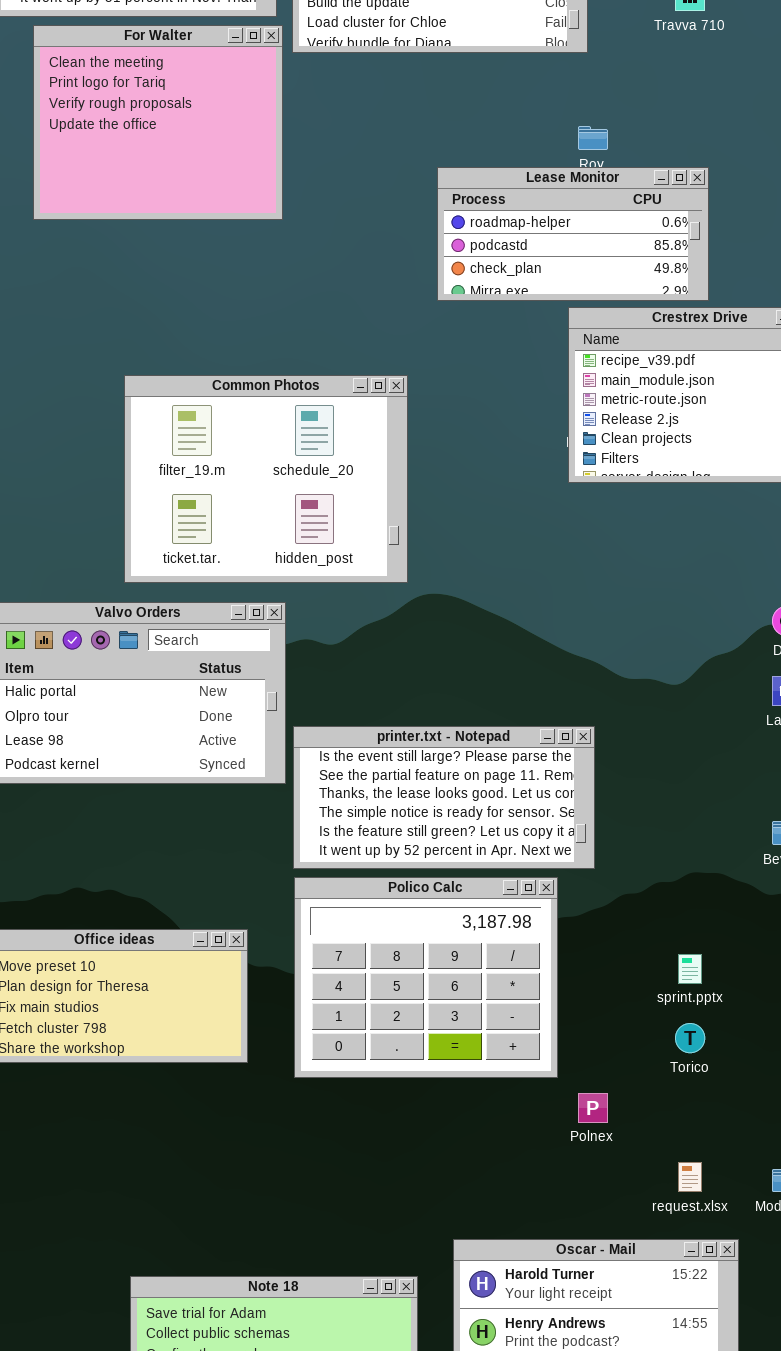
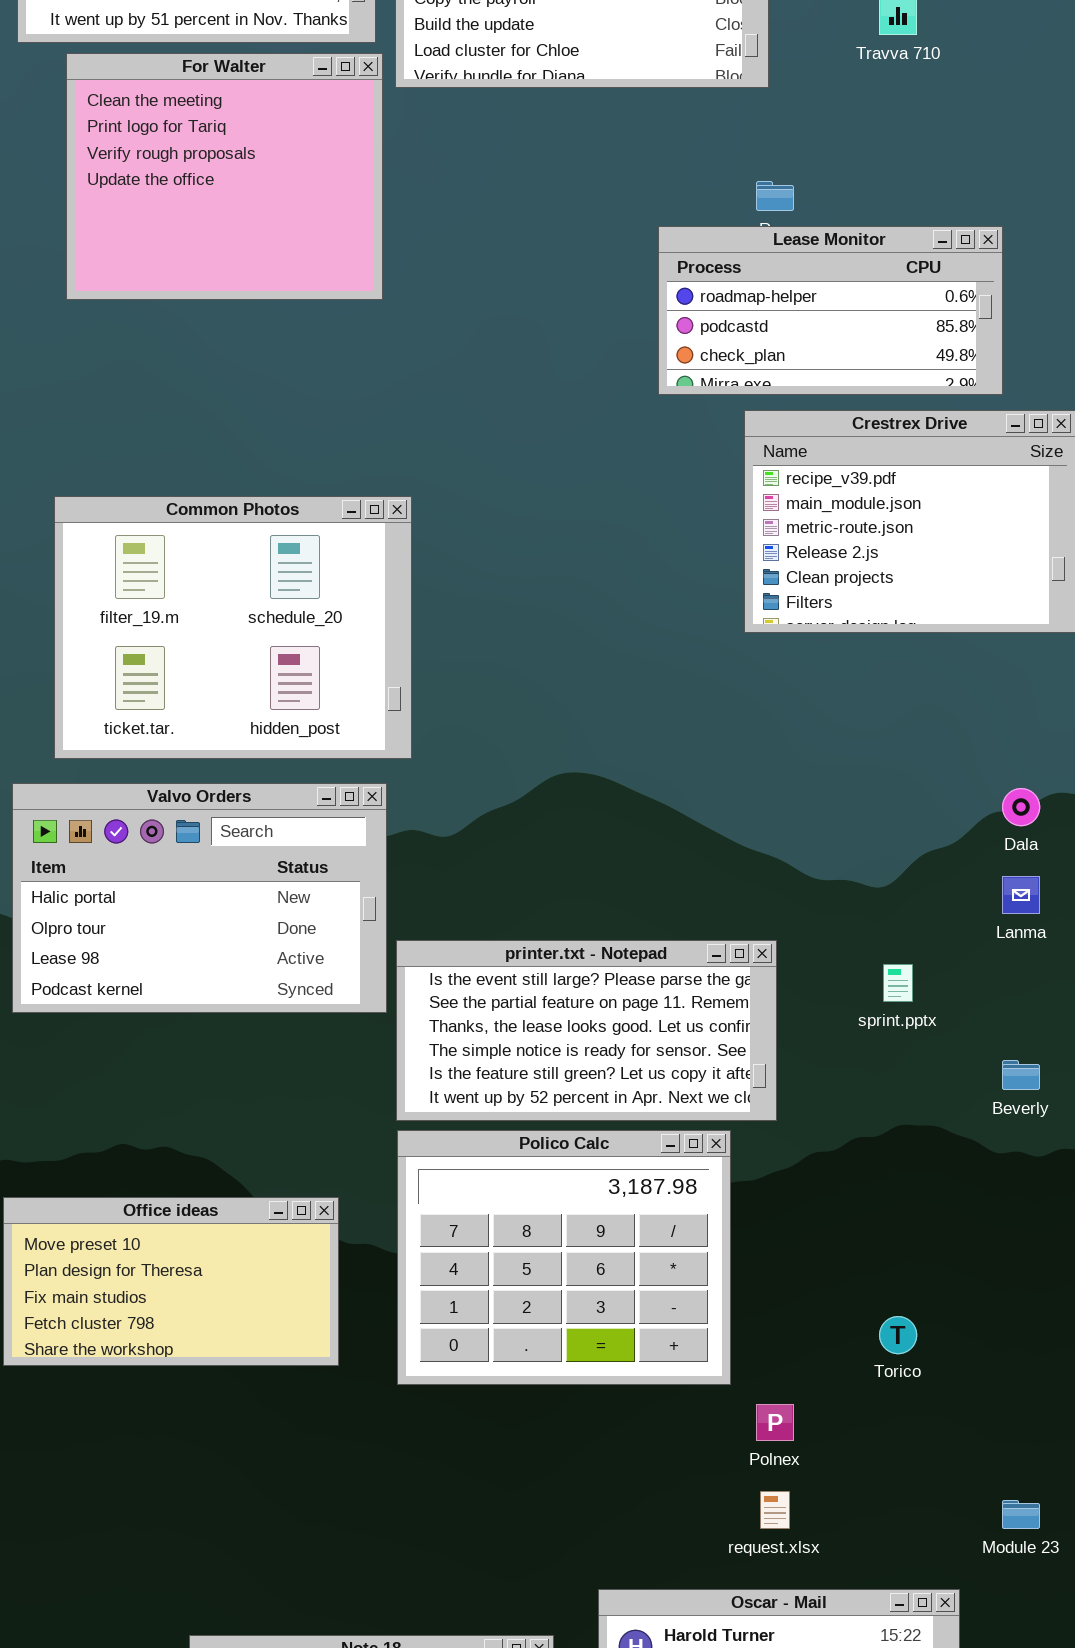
Lease Monitor: [437,167,709,301] -> [658,226,1003,395], moved
Common Photos: [124,375,408,583] -> [54,496,412,759], moved
sprint.pptx: [678,954,702,984] -> [883,964,913,1002], moved
request.xlsx: [678,1162,702,1192] -> [760,1491,790,1529], moved

